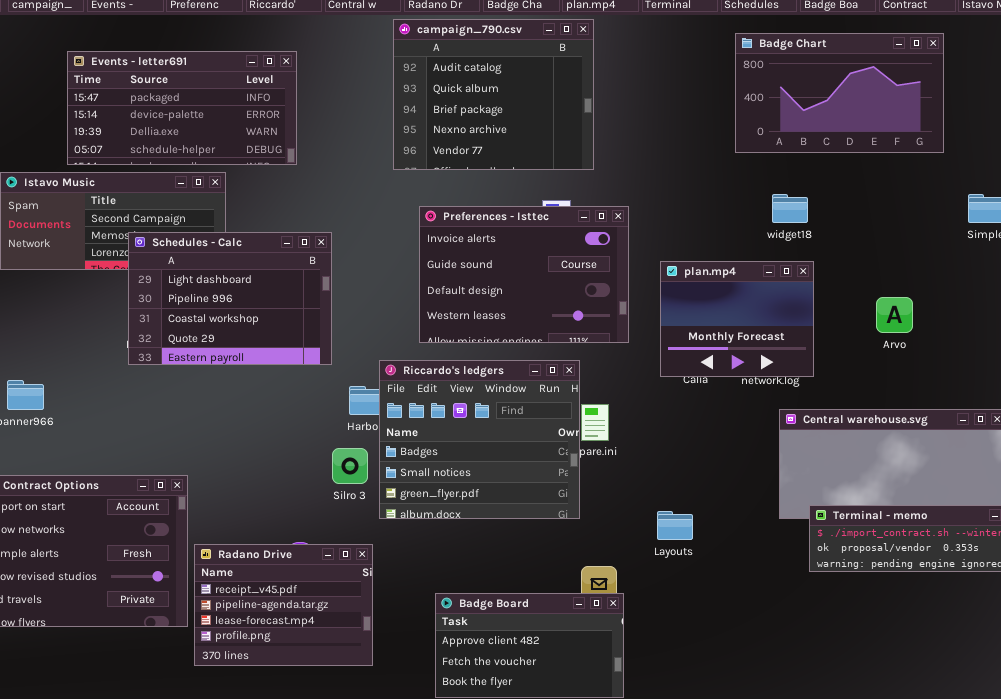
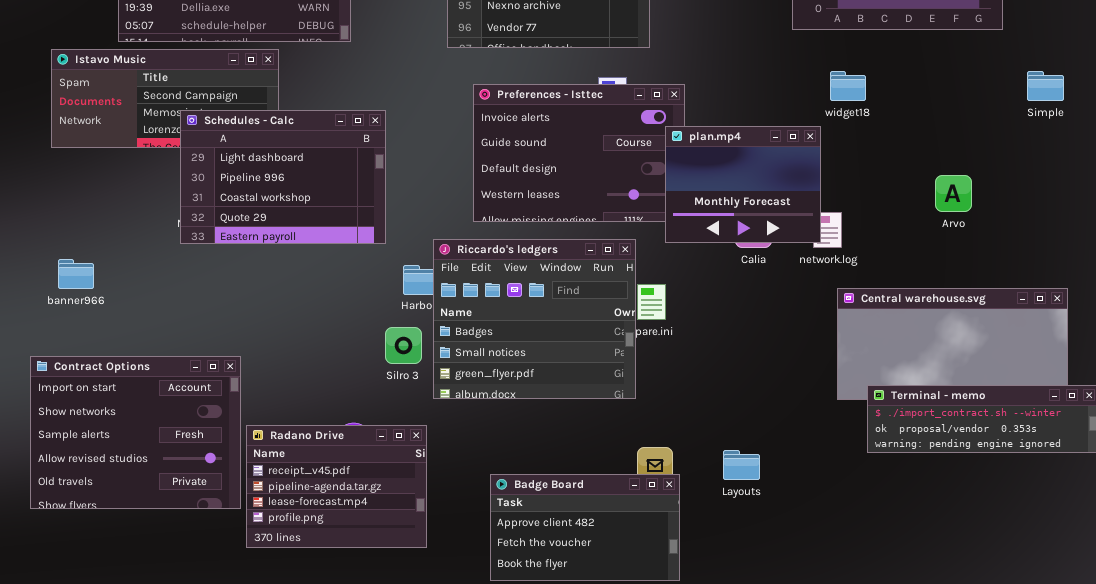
plan.mp4: [660,261,814,377] -> [665,126,821,243], moved
Layouts: [657,511,693,540] -> [723,450,760,480], moved

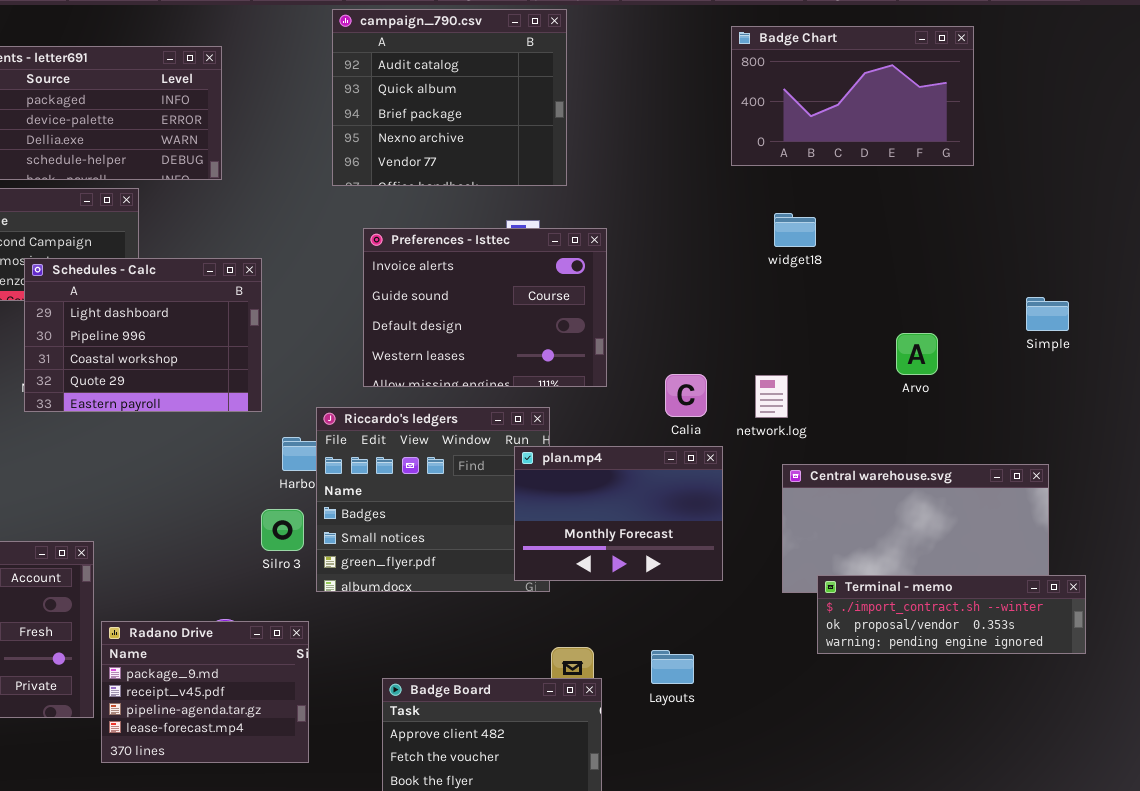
Simple: [1027,71,1064,101] -> [1026,297,1069,331], moved
plan.mp4: [665,126,821,243] -> [514,446,723,581], moved, resized
Radano Drive: [246,425,427,548] -> [101,621,309,763], scrolled up 1 row

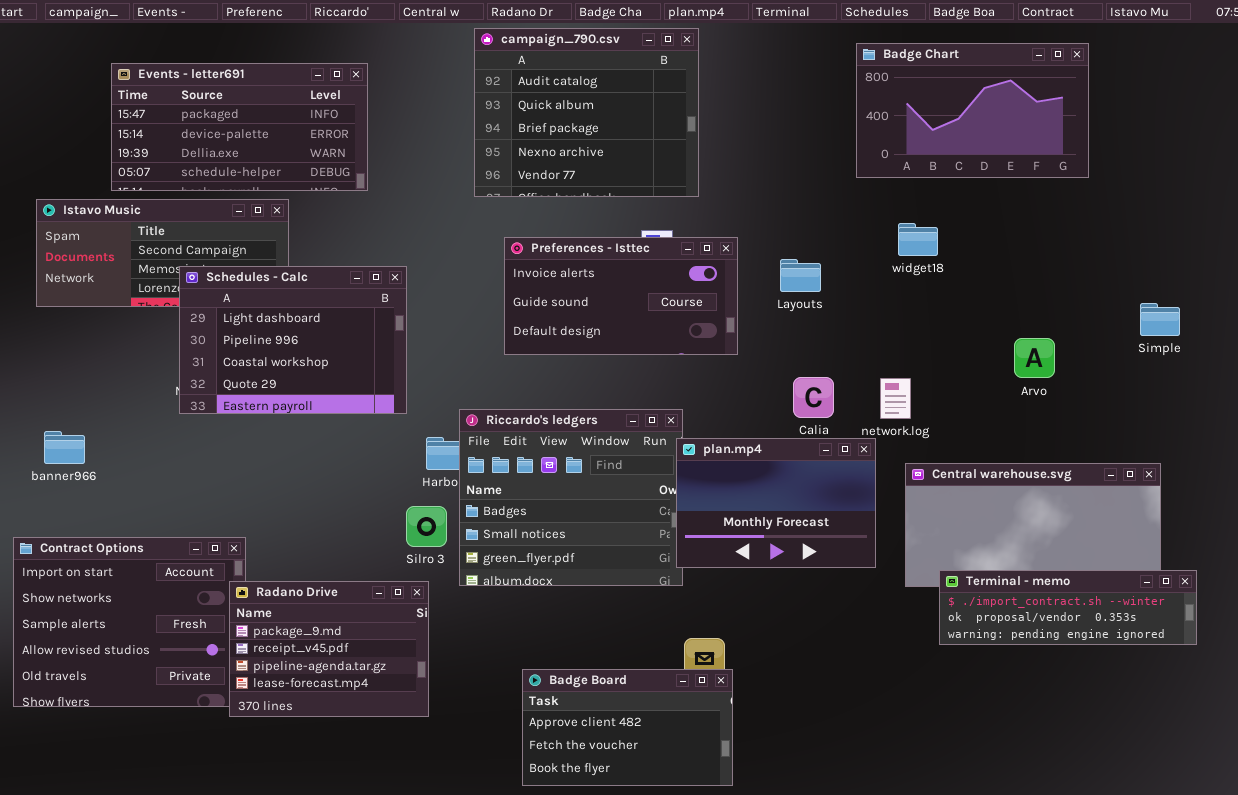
Preferences - Isttec: [363,228,607,387] -> [504,237,738,355], resized
plan.mp4: [514,446,723,581] -> [676,438,876,568], moved
Radano Drive: [101,621,309,763] -> [229,581,429,717], moved
Layouts: [651,650,694,684] -> [780,259,821,292], moved

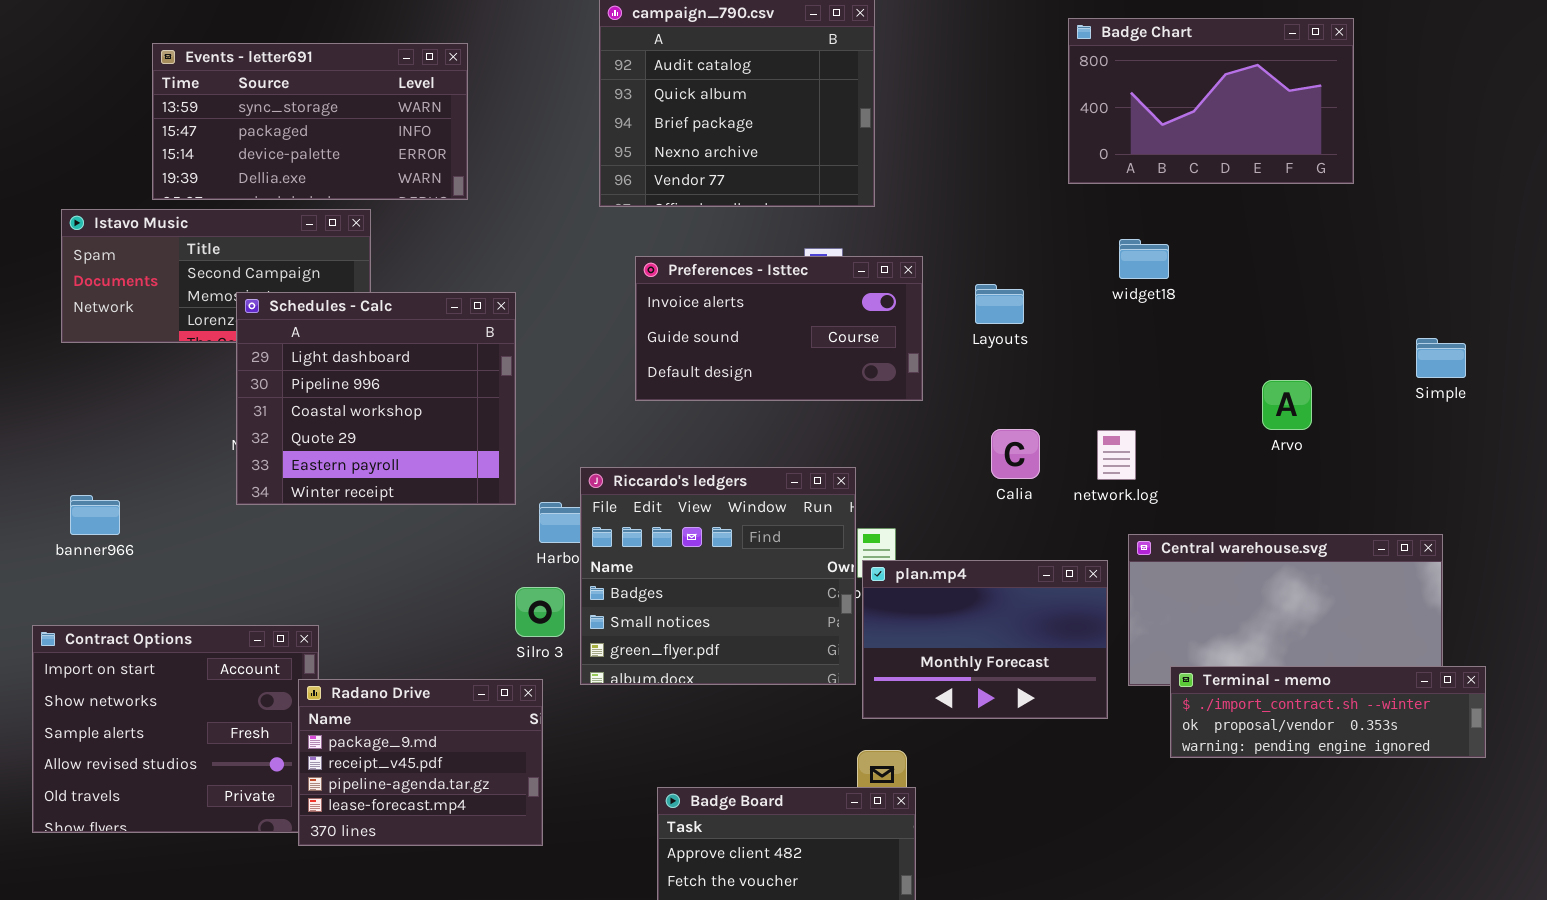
Events - letter691: [111,63,368,191] -> [152,43,468,200], scrolled up 1 row
Schedules - Calc: [179,266,407,414] -> [236,292,516,505], resized
plan.mp4: [676,438,876,568] -> [862,560,1108,719], moved

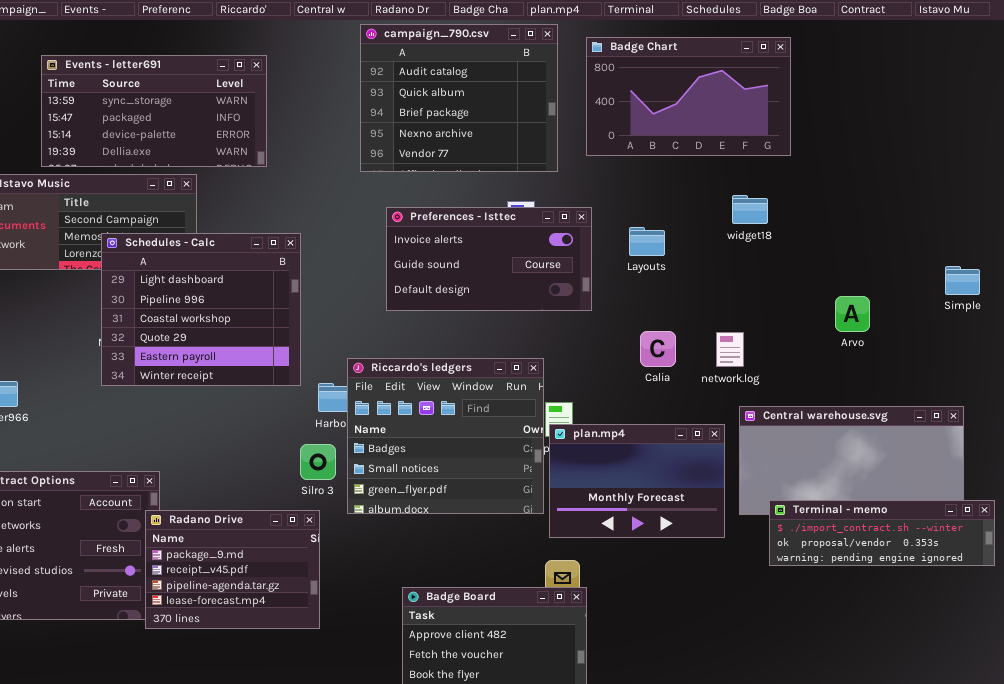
Badge Chart: [1068,18,1354,184] -> [586,37,791,156], moved

